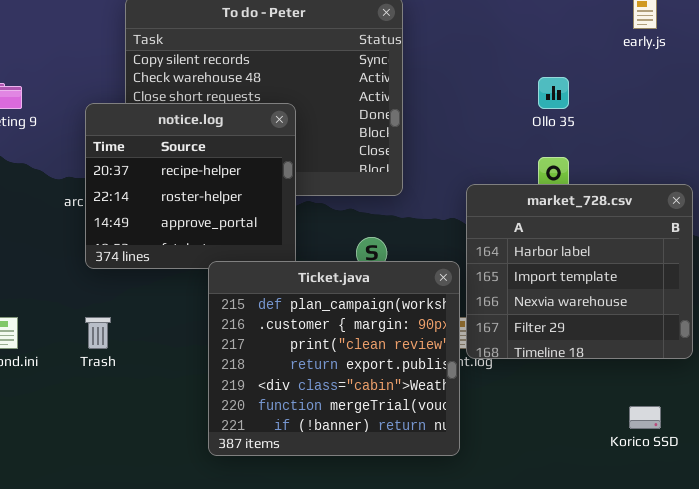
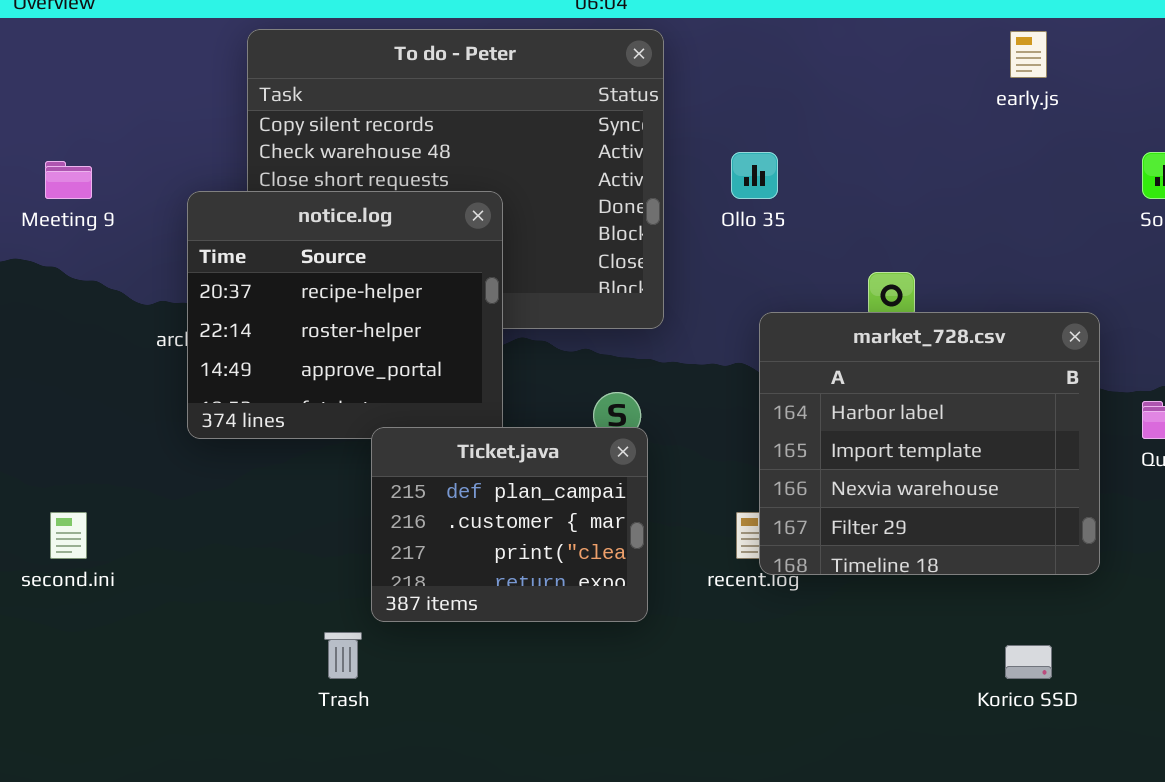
Ollo 35: [538,77,569,109] -> [731,152,778,199], moved
Ticket.java: [208,261,460,456] -> [371,427,648,622], resized
Trash: [85,317,111,349] -> [324,632,362,679], moved

